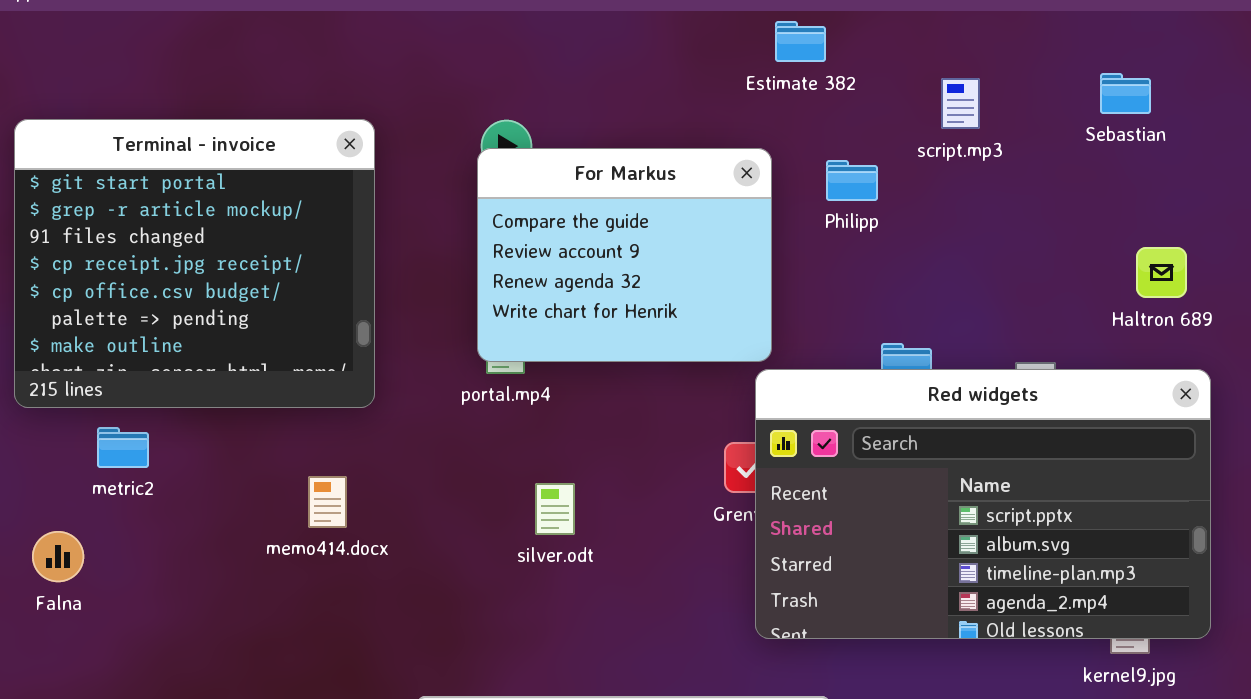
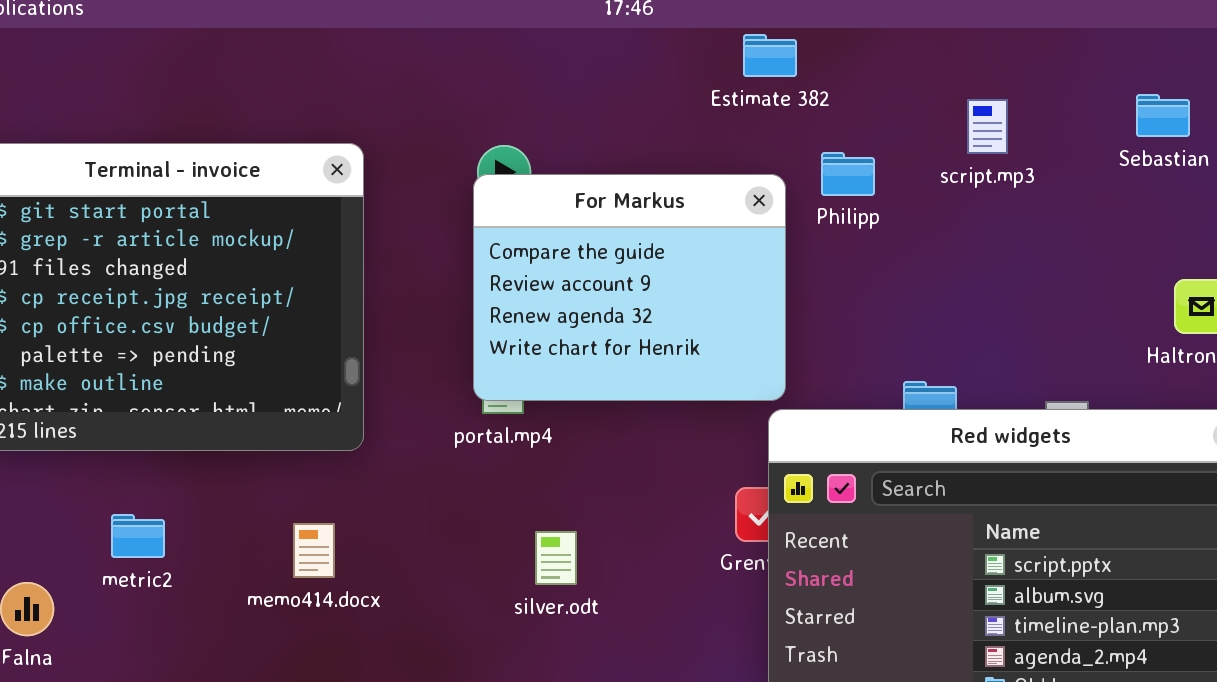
Estimate 382: [775,21,826,62] -> [743,34,797,77], moved
Philipp: [826,160,878,201] -> [821,152,875,196], moved
metric2: [97,427,149,468] -> [111,514,165,558], moved

